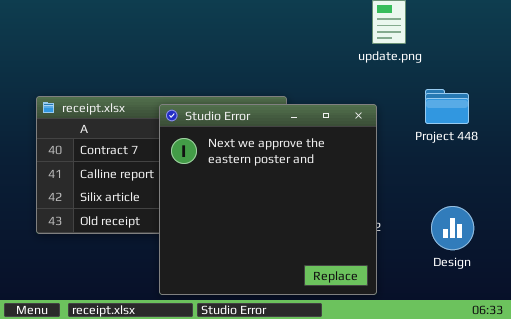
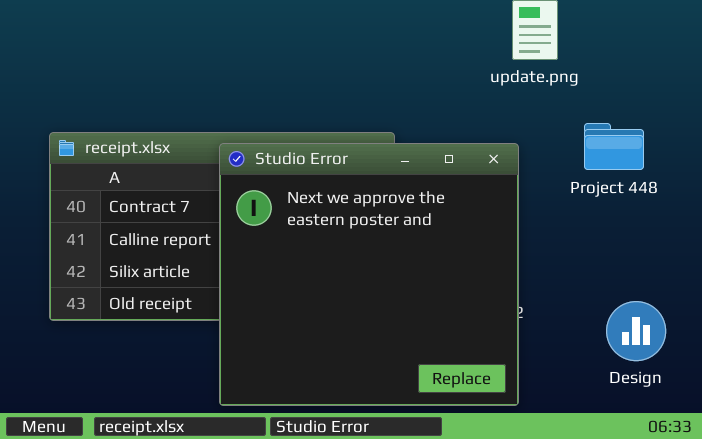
Design: [431,206,474,250] -> [606,301,666,361], moved

